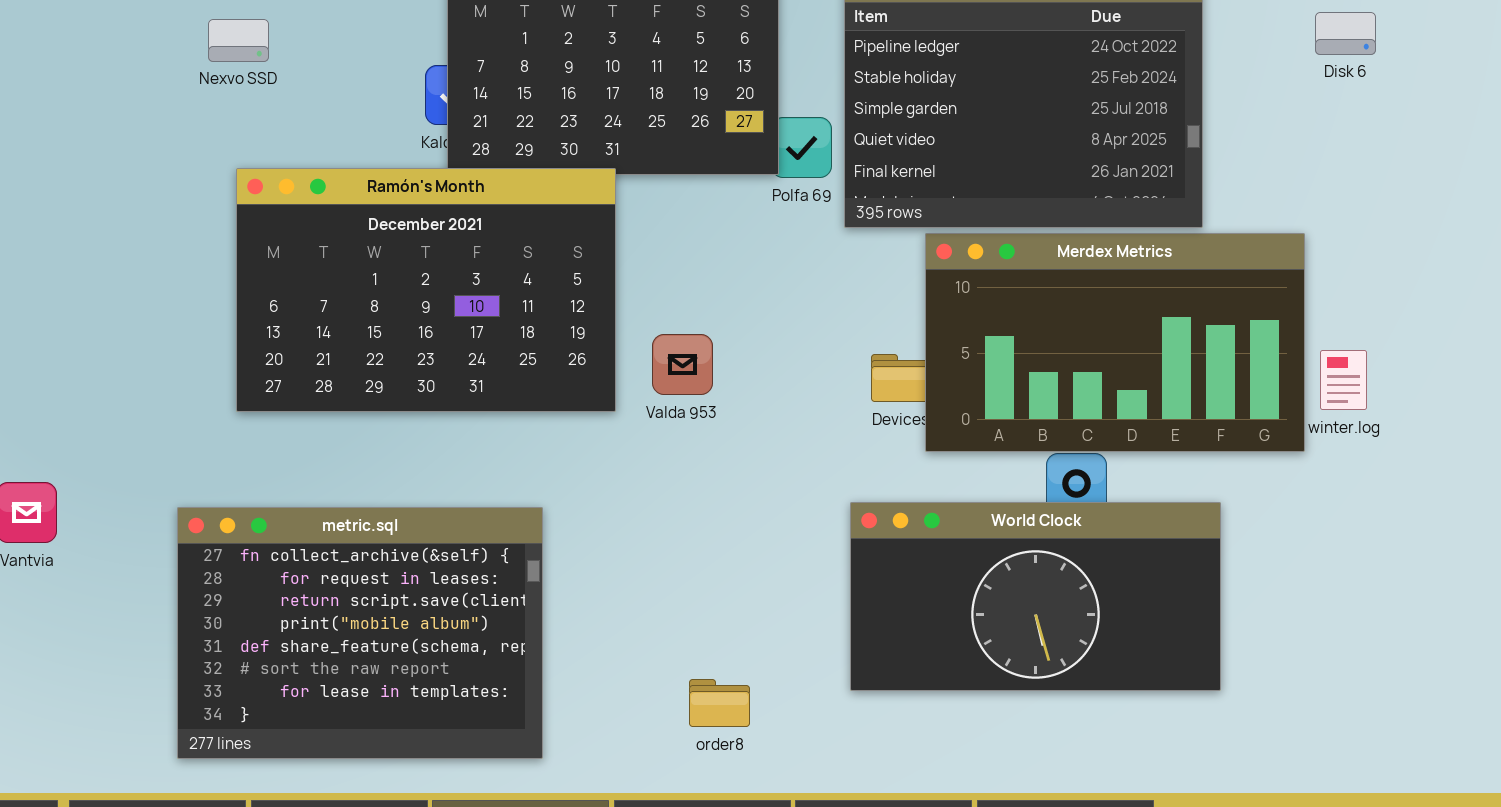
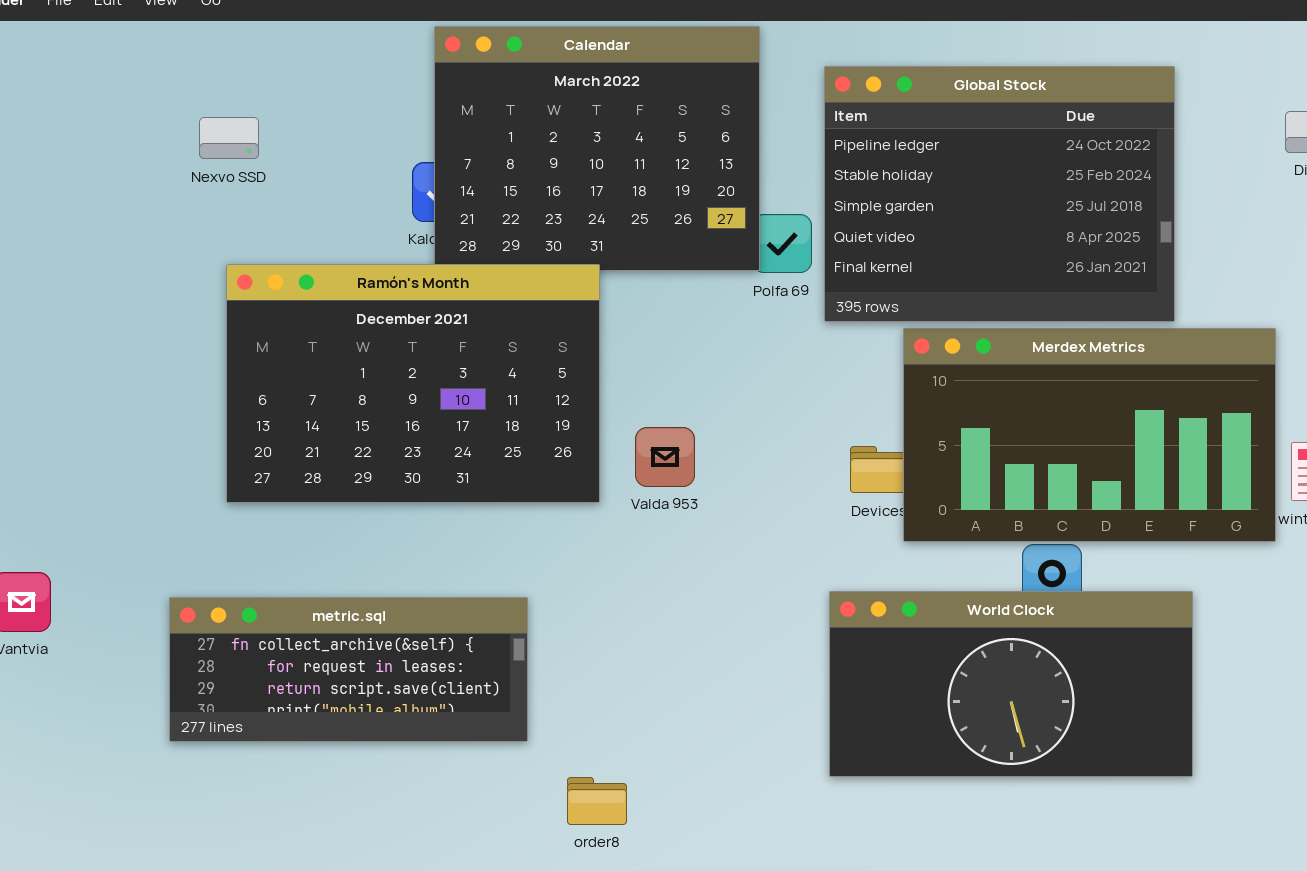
metric.sql: [177,507,543,759] -> [169,597,528,742], resized
order8: [689,679,750,727] -> [567,777,627,825], moved

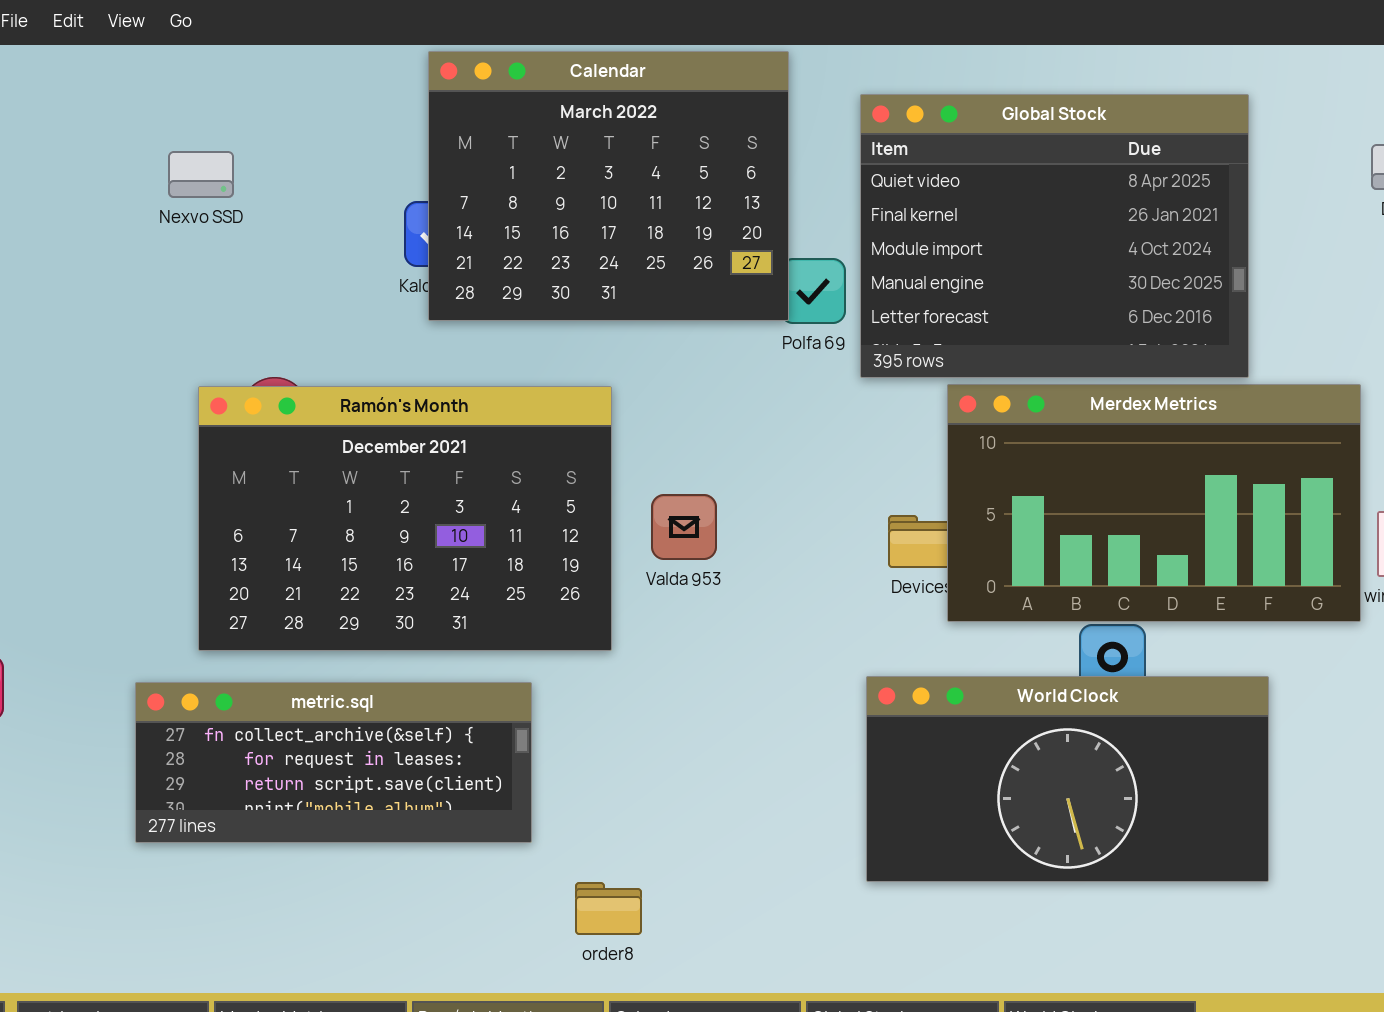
Global Stock: [824,66,1175,322] -> [860,94,1249,378], scrolled down 3 rows
Ramón's Month: [226,264,600,503] -> [198,386,612,651], moved

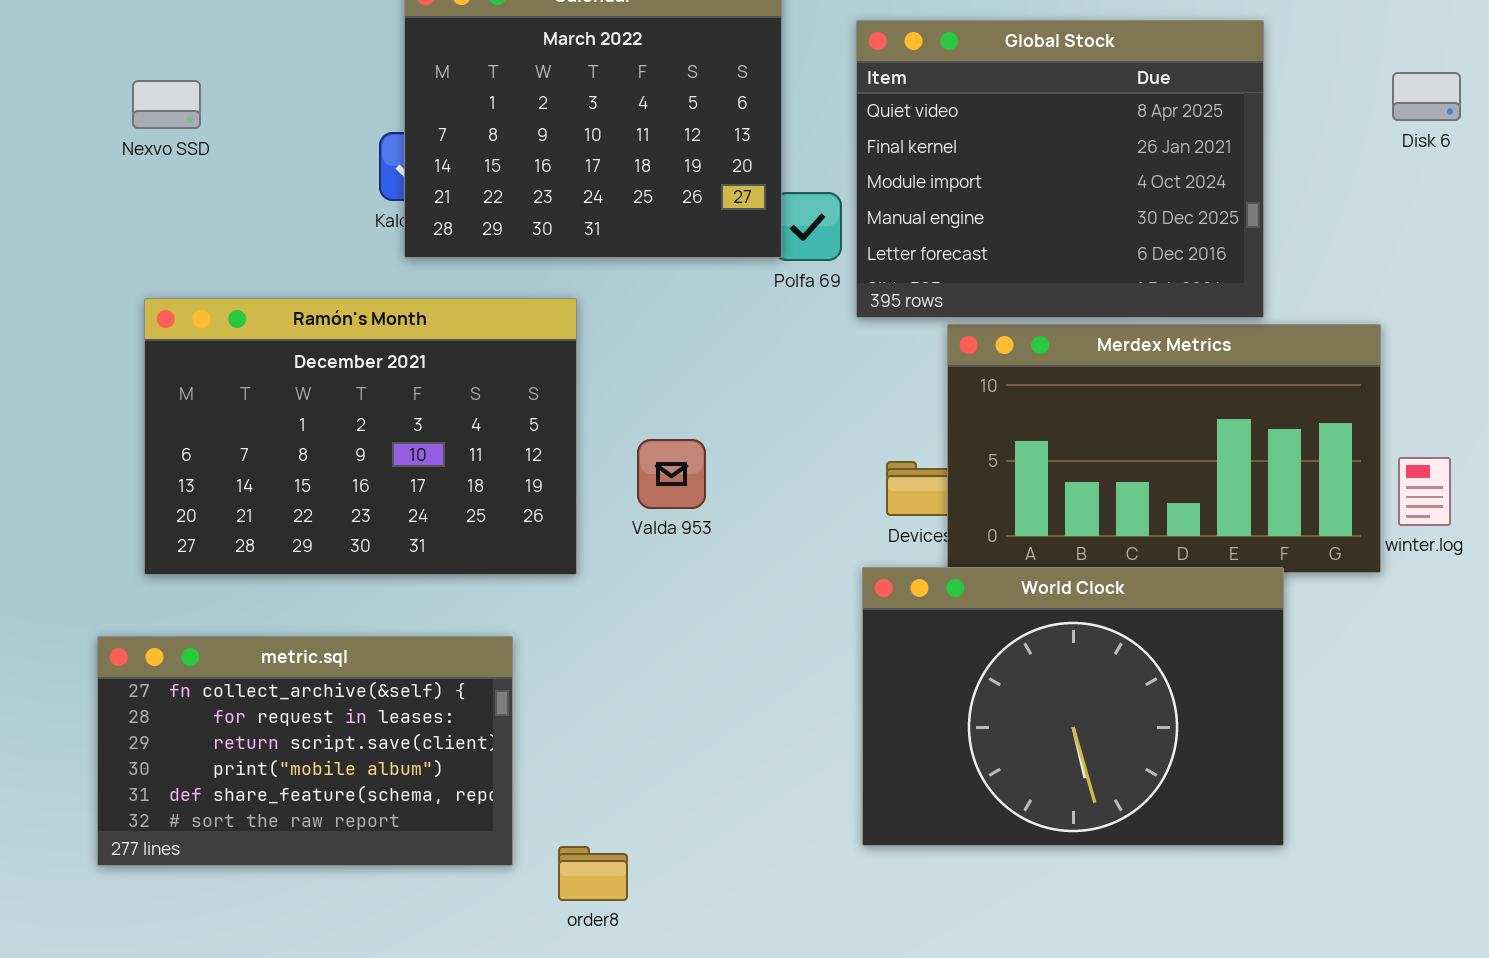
Ramón's Month: [198,386,612,651] -> [144,298,577,575], moved
World Clock: [866,676,1269,882] -> [862,567,1284,846], resized
metric.sql: [135,682,532,843] -> [97,636,513,866], resized

